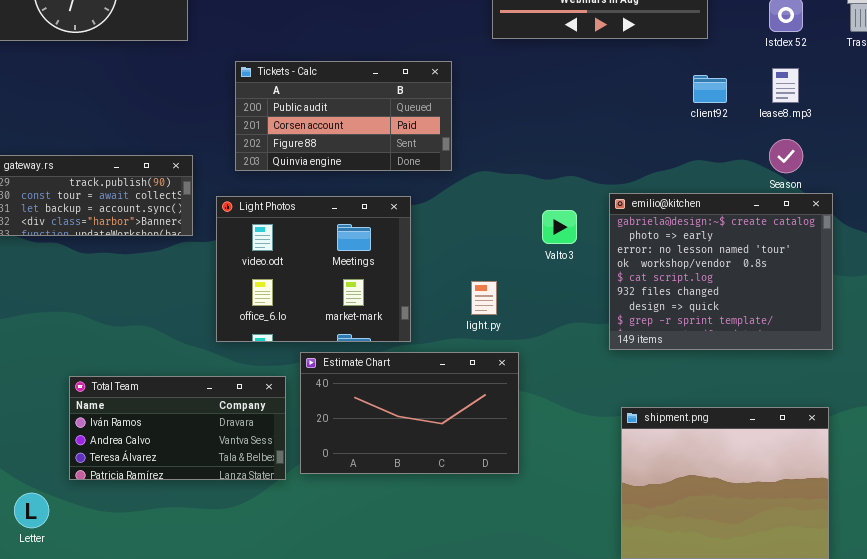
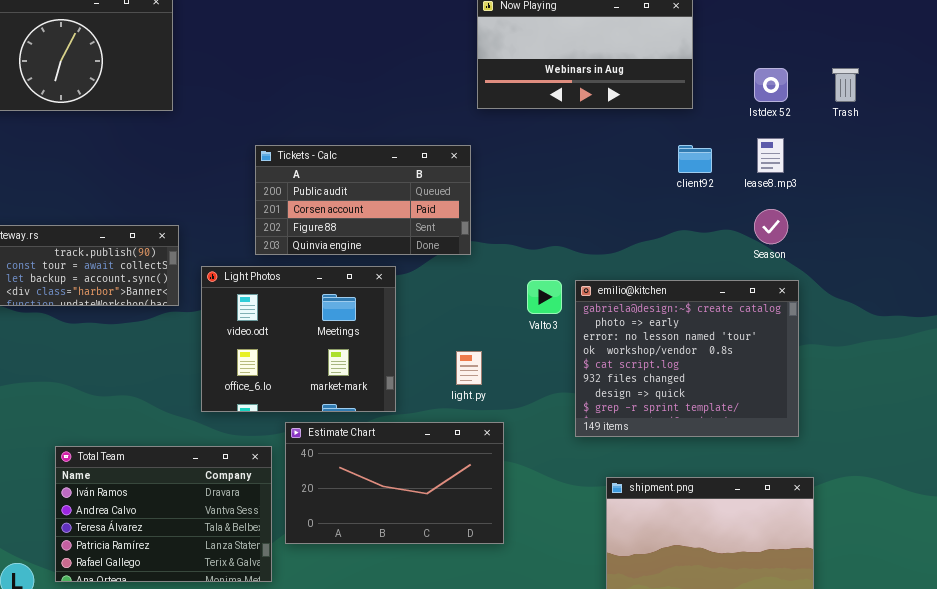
Tickets - Calc: [235,61,452,171] -> [255,145,471,255], moved
emilio@kitchen: [609,193,833,350] -> [575,280,799,437], moved
Total Team: [69,376,286,480] -> [55,446,272,582], resized

